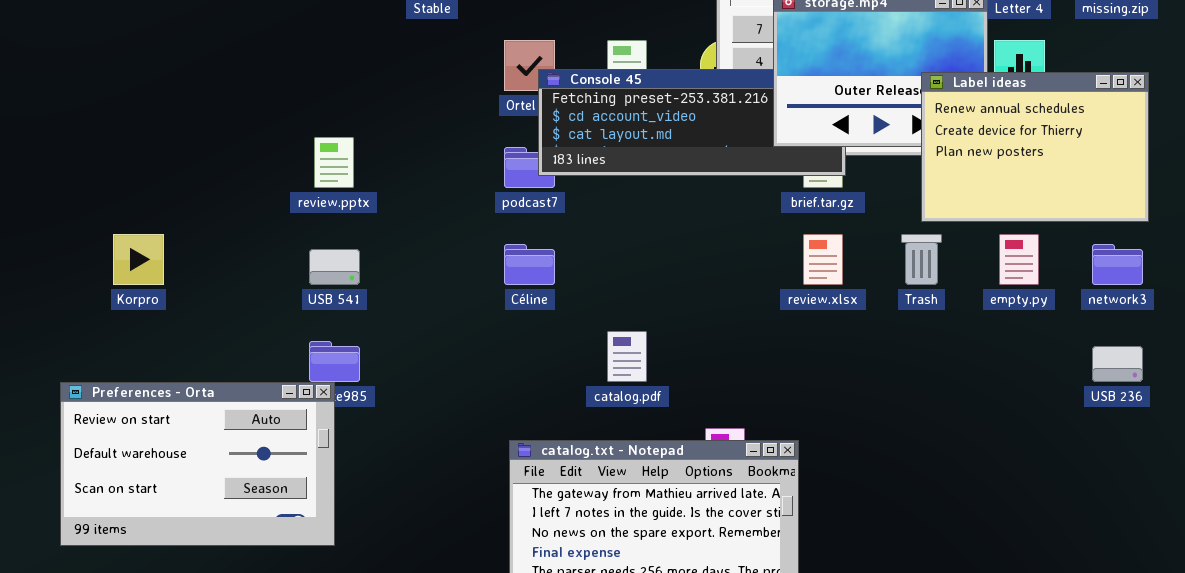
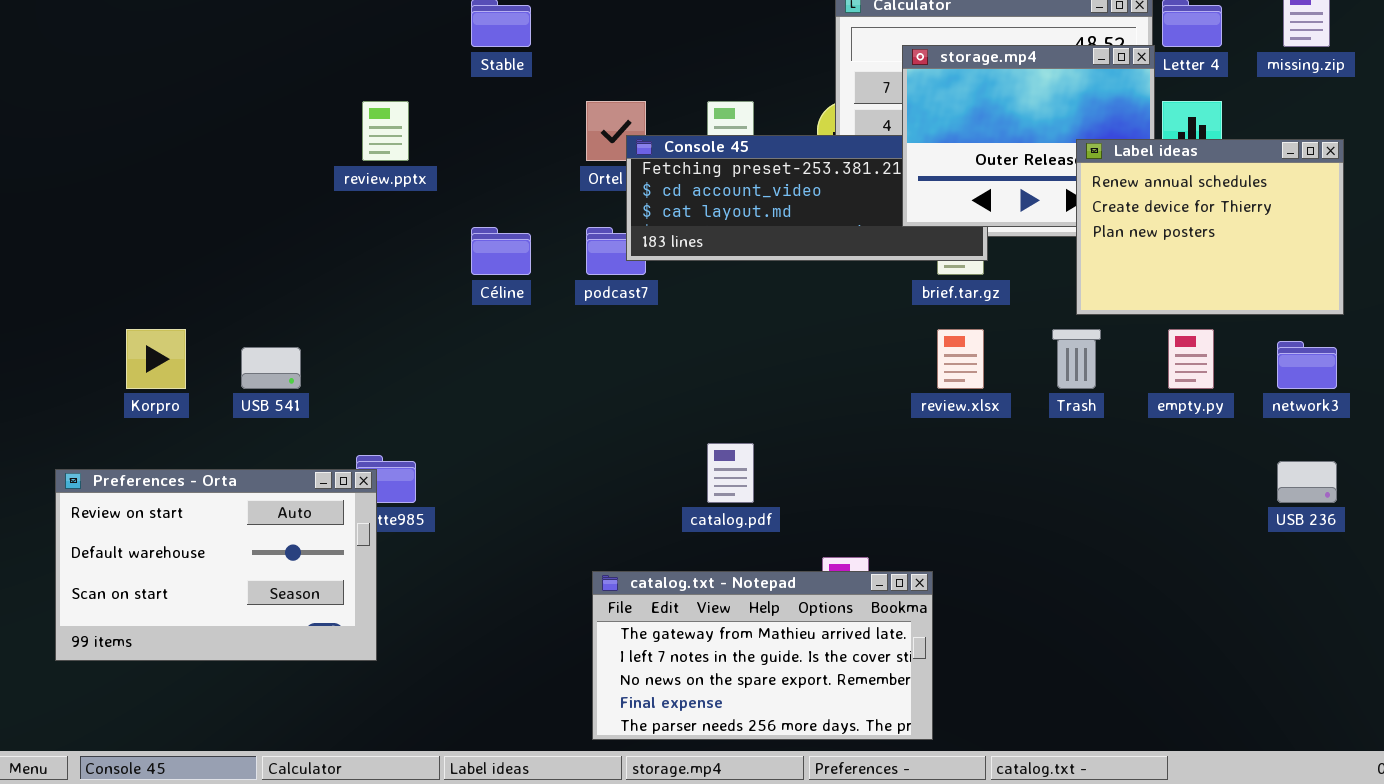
review.pptx: [314,137,354,188] -> [362,101,409,161], moved
Céline: [504,244,555,285] -> [471,227,531,275], moved
USB 541: [309,249,360,285] -> [241,347,301,389], moved
Preferences - Orta: [60,382,335,546] -> [55,469,377,661], moved

